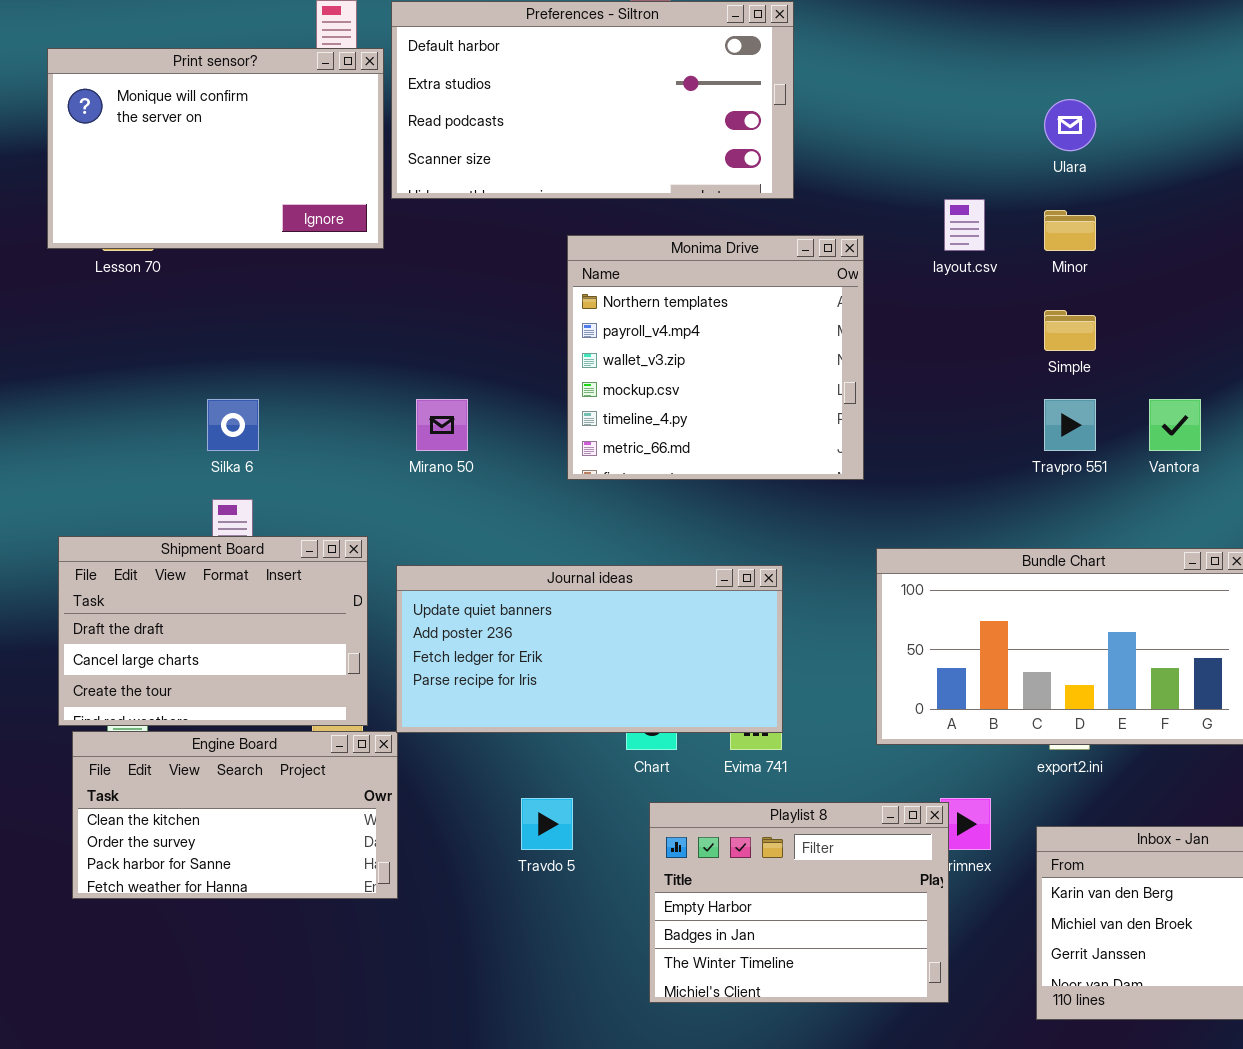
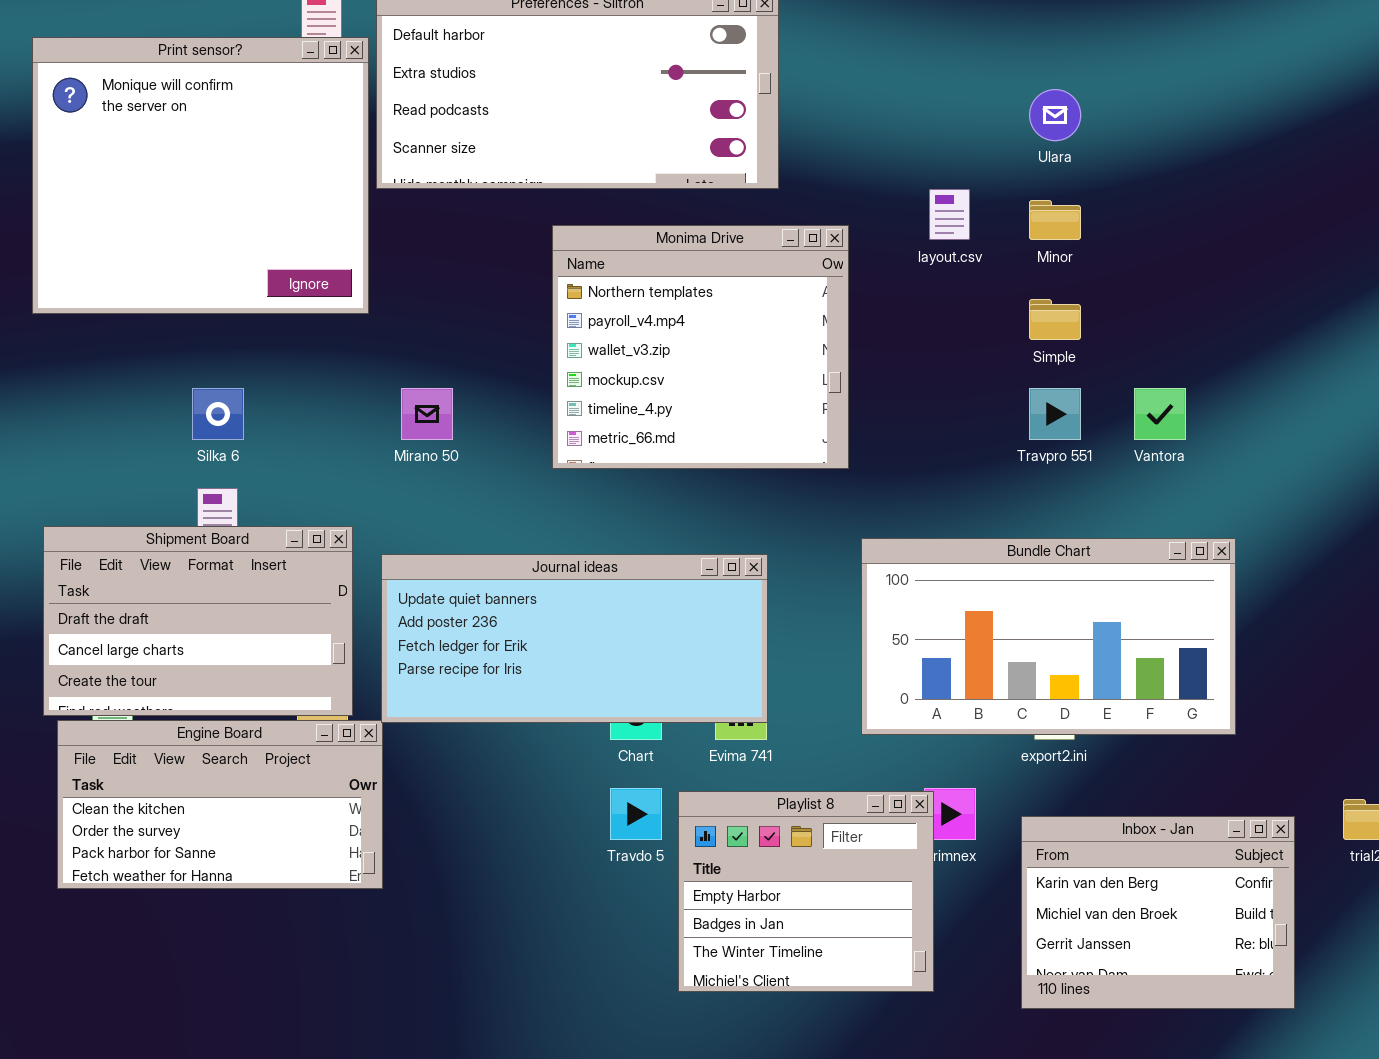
Print sensor?: [47,48,384,249] -> [32,37,369,314], resized
Travdo 5: [521,798,573,850] -> [610,788,662,840], moved
Playlist 8: [649,802,949,1003] -> [678,791,934,992], resized

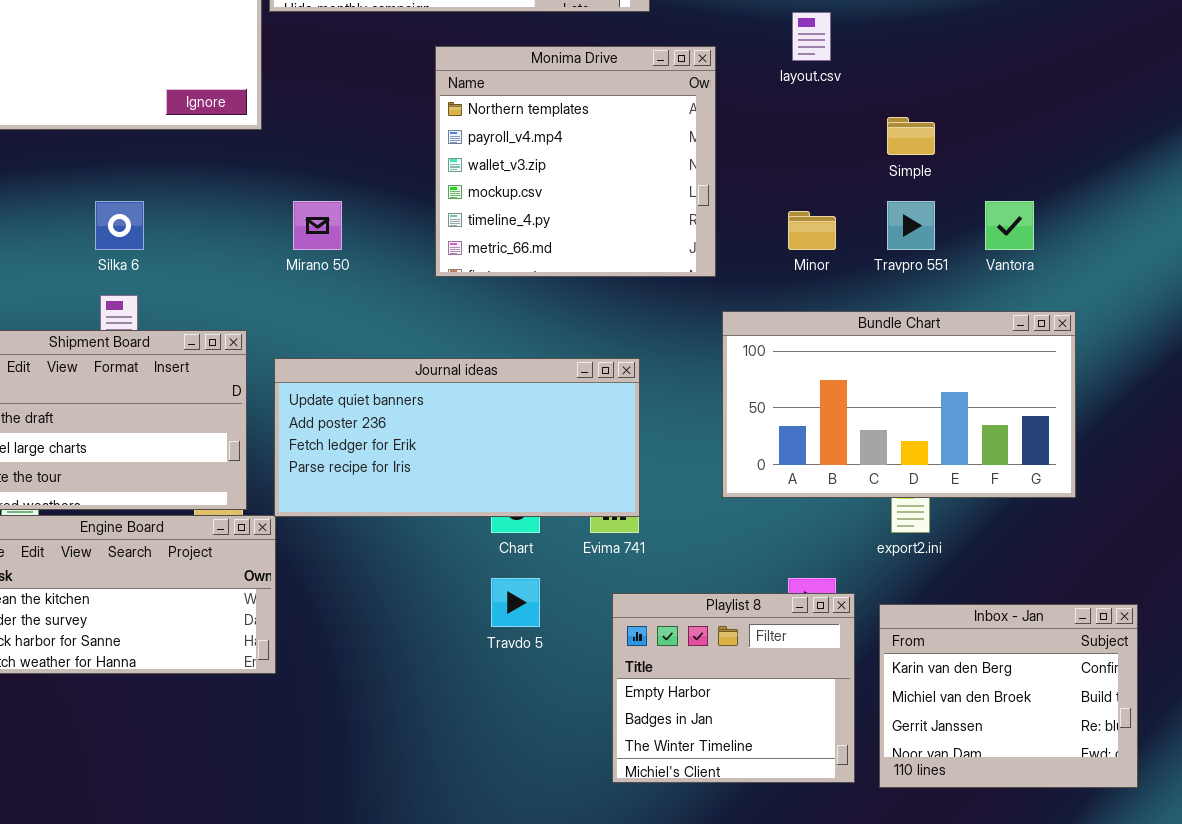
Minor: [1029,200,1081,240] -> [788,211,836,250], moved
Bundle Chart: [861,538,1236,735] -> [722,311,1076,498], moved
Playlist 8: [678,791,934,992] -> [612,593,855,783], moved

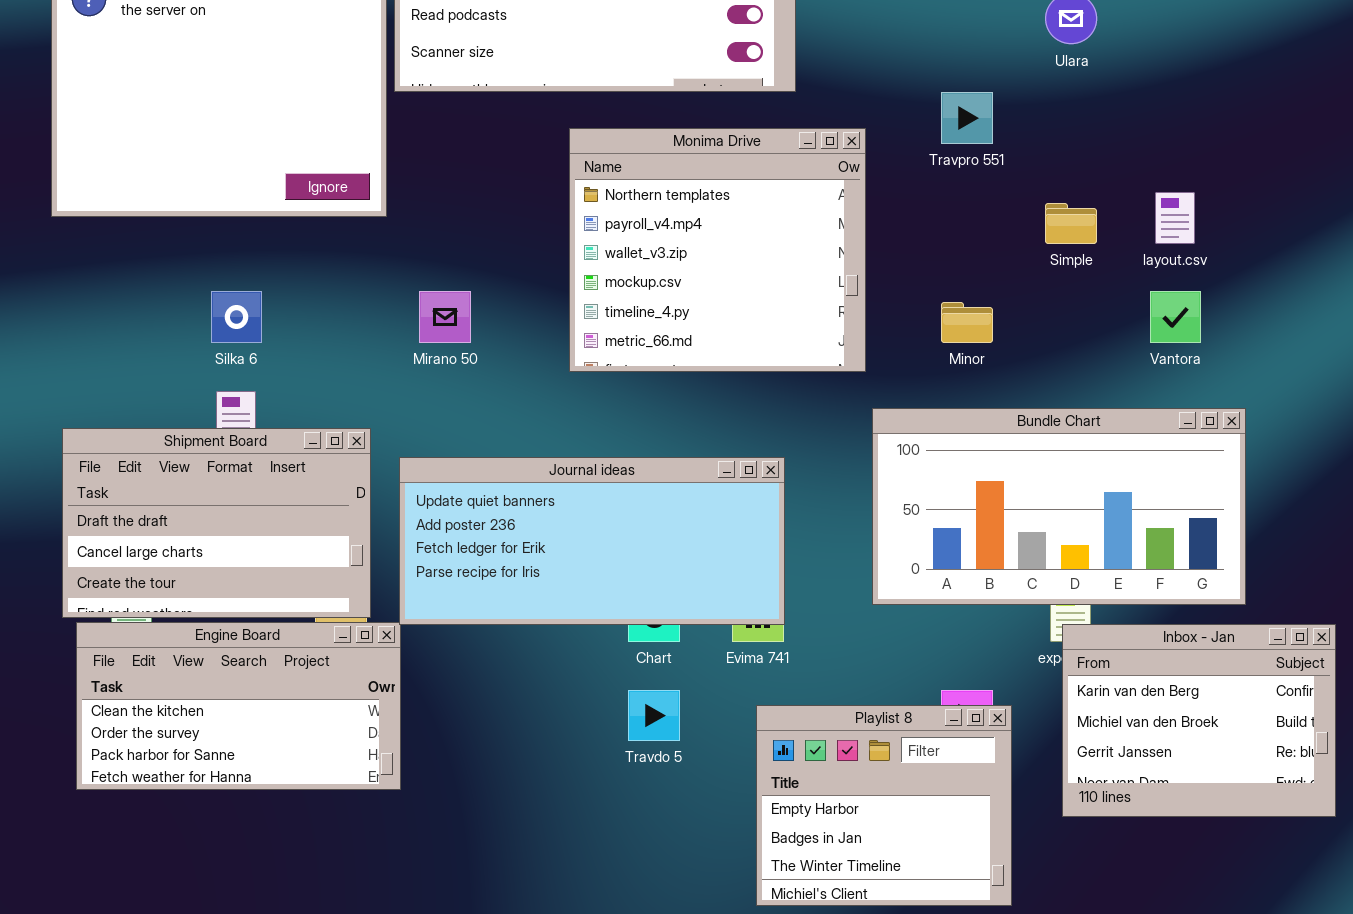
layout.csv: [792,12,831,61] -> [1155,192,1195,244], moved
Travpro 551: [887,201,935,250] -> [941,92,993,144], moved
Inbox - Jan: [879,604,1138,788] -> [1062,624,1336,817], moved

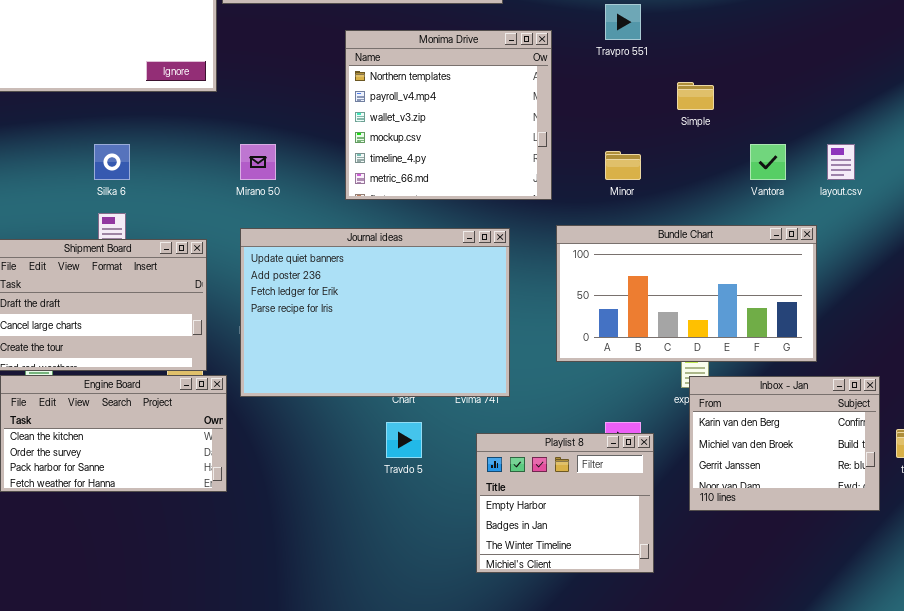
layout.csv: [1155,192,1195,244] -> [827,144,855,180], moved
Journal ideas: [399,457,785,625] -> [240,228,510,397], moved, resized

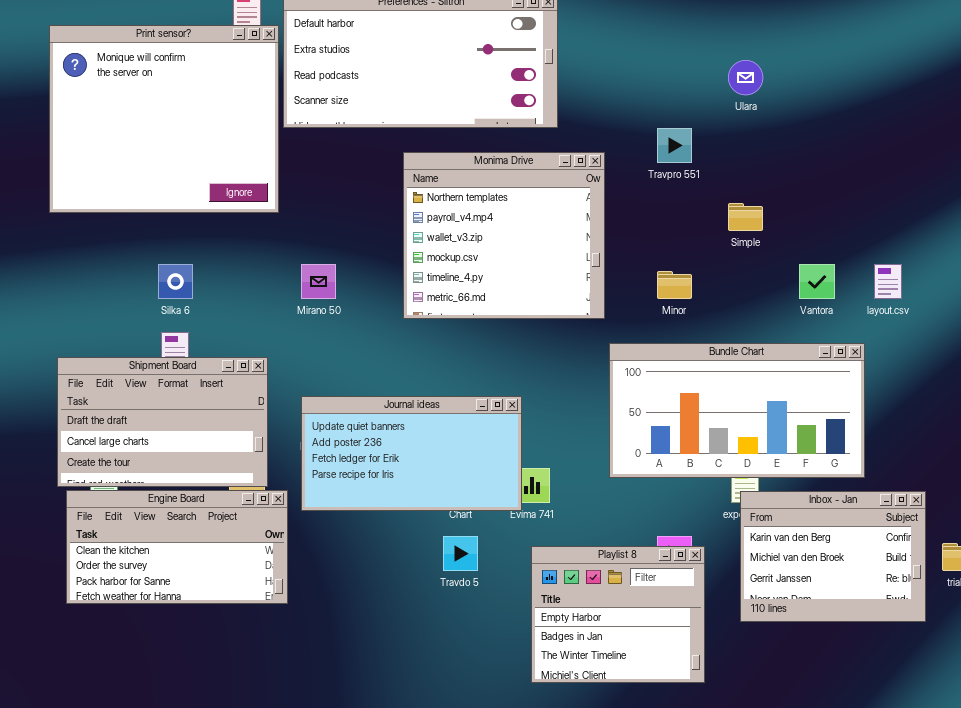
Journal ideas: [240,228,510,397] -> [301,396,522,511], resized

